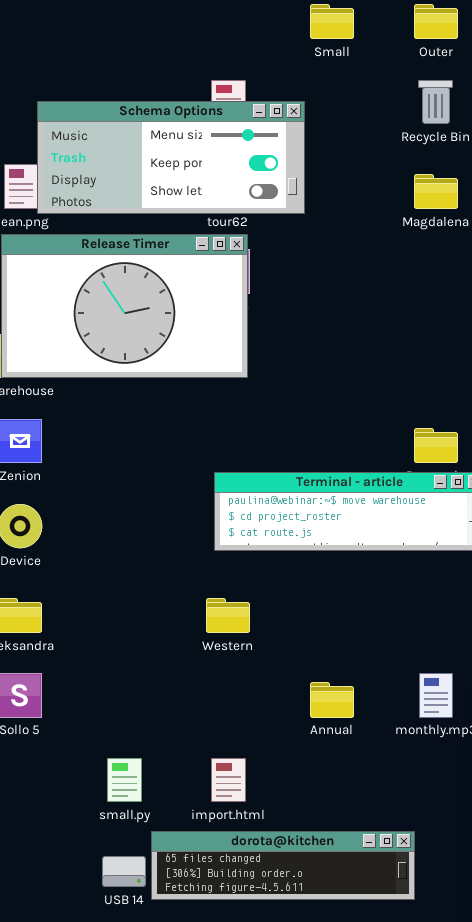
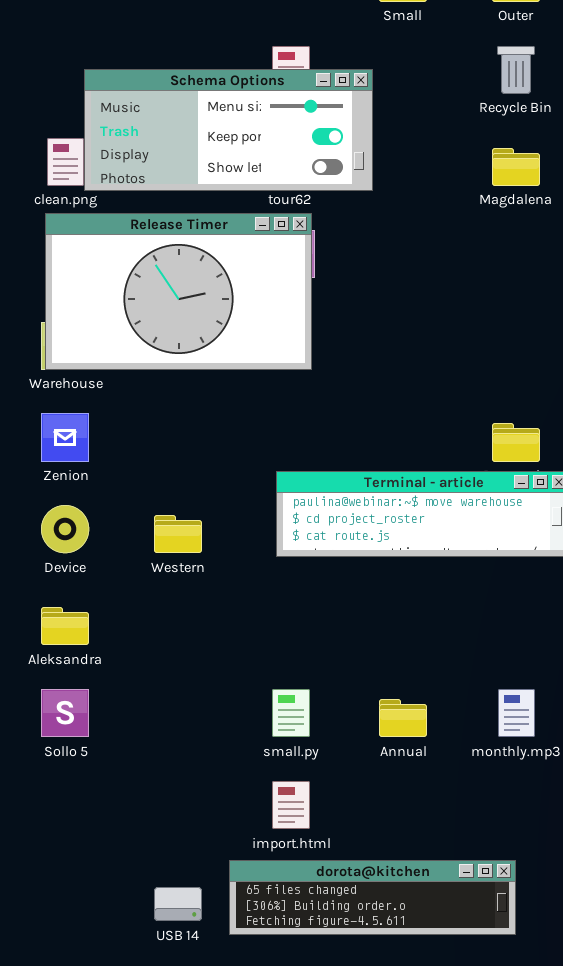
Western: [206,598,250,633] -> [154,515,202,553], moved
small.py: [107,758,142,802] -> [272,689,310,737], moved
dorota@kitchen: [151,831,415,900] -> [229,860,516,935], moved

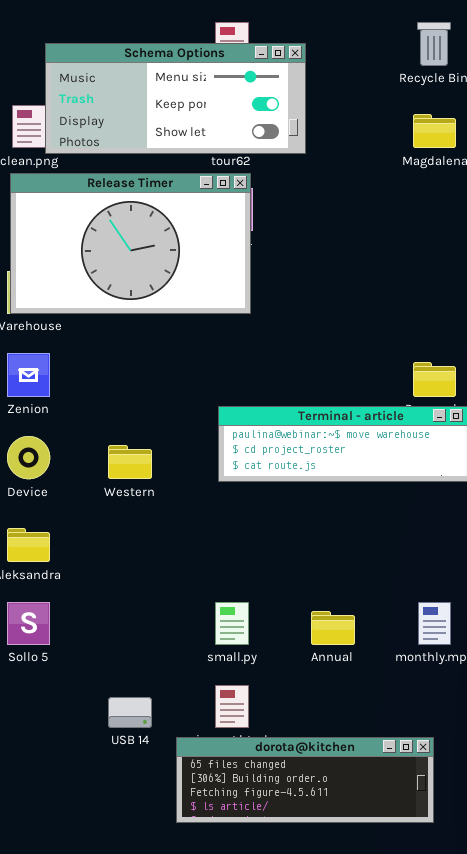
dorota@kitchen: [229,860,516,935] -> [176,737,434,823], resized
USB 14: [154,887,202,921] -> [108,697,152,728], moved

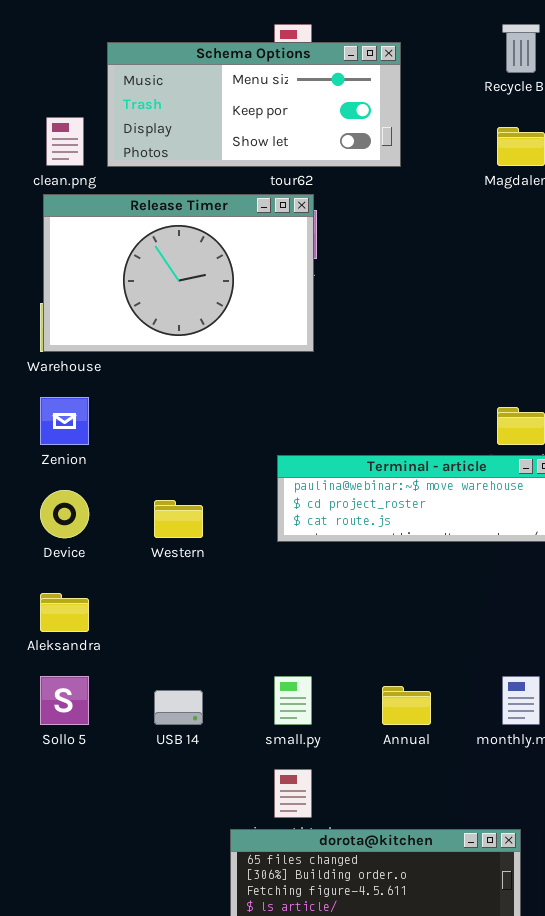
Schema Options: [45,43,306,154] -> [107,42,401,167], moved
USB 14: [108,697,152,728] -> [154,690,203,725], moved

